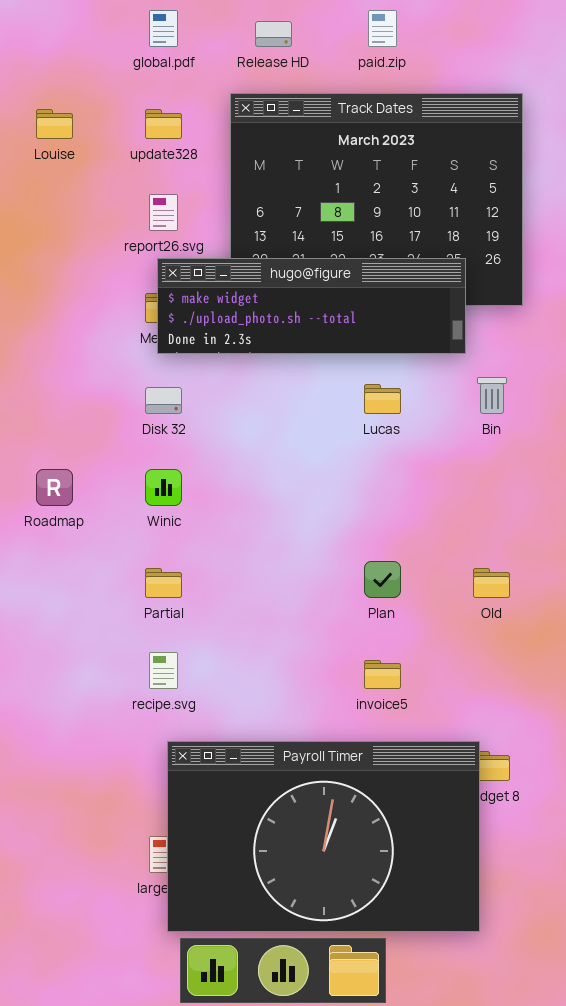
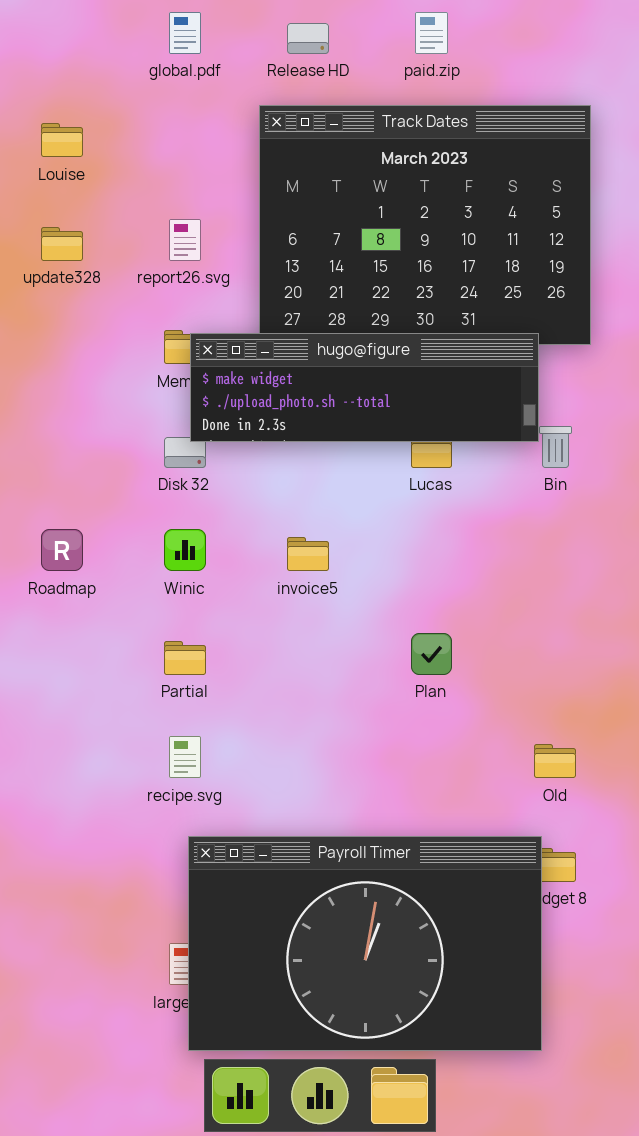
update328: [145,109,182,139] -> [41,227,83,261], moved
hugo@figure: [157,258,466,354] -> [190,333,539,442], moved
Old: [473,568,510,598] -> [534,744,576,778], moved
invoice5: [364,660,401,689] -> [287,537,329,571], moved

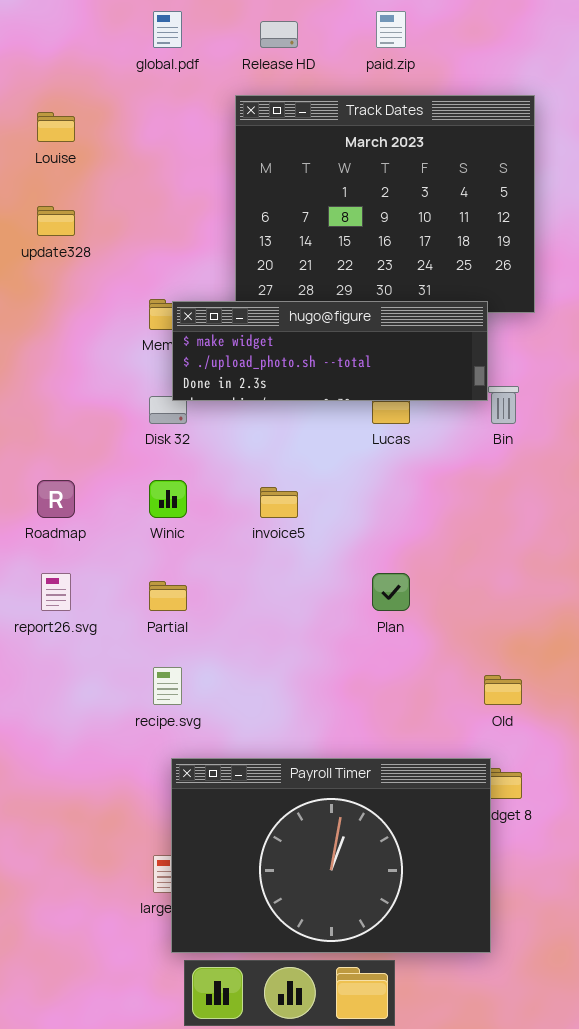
report26.svg: [169,219,201,261] -> [41,573,71,611], moved

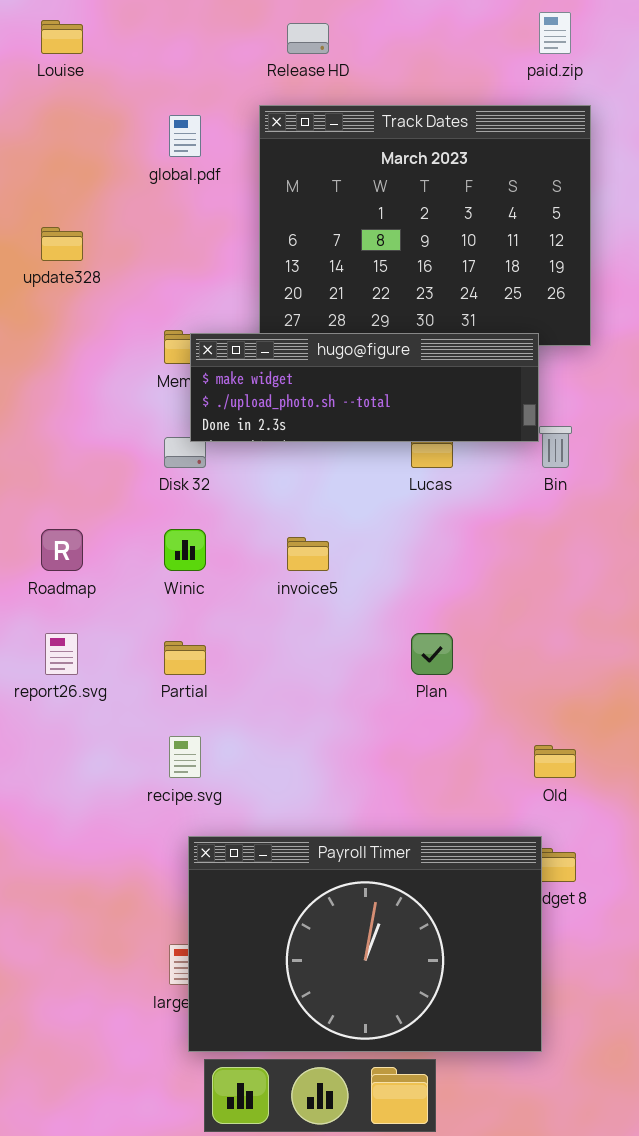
global.pdf: [153,11,182,48] -> [169,115,201,157], moved
paid.zip: [376,11,406,48] -> [539,12,571,54], moved
Louise: [37,112,75,142] -> [41,20,83,54], moved

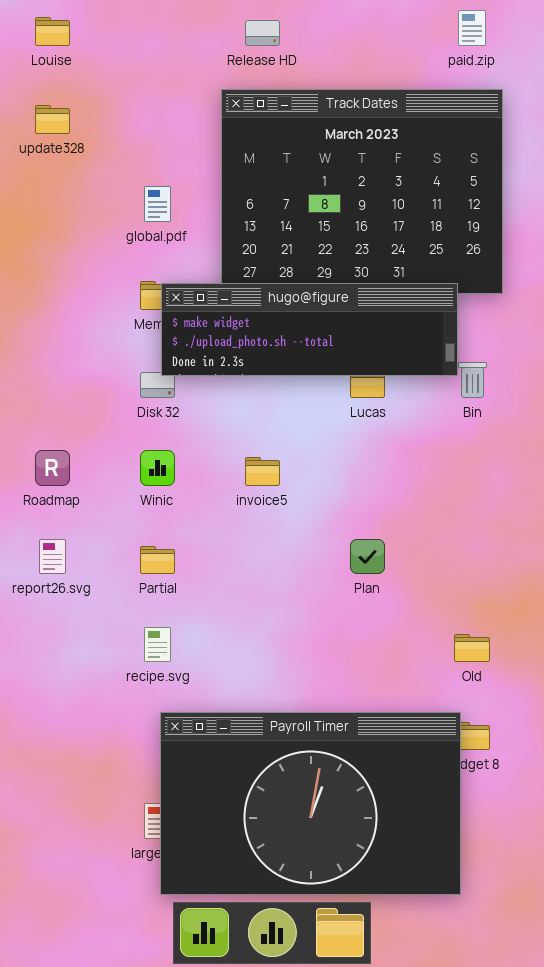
global.pdf: [169,115,201,157] -> [144,186,171,222], moved
update328: [41,227,83,261] -> [35,105,70,134], moved

